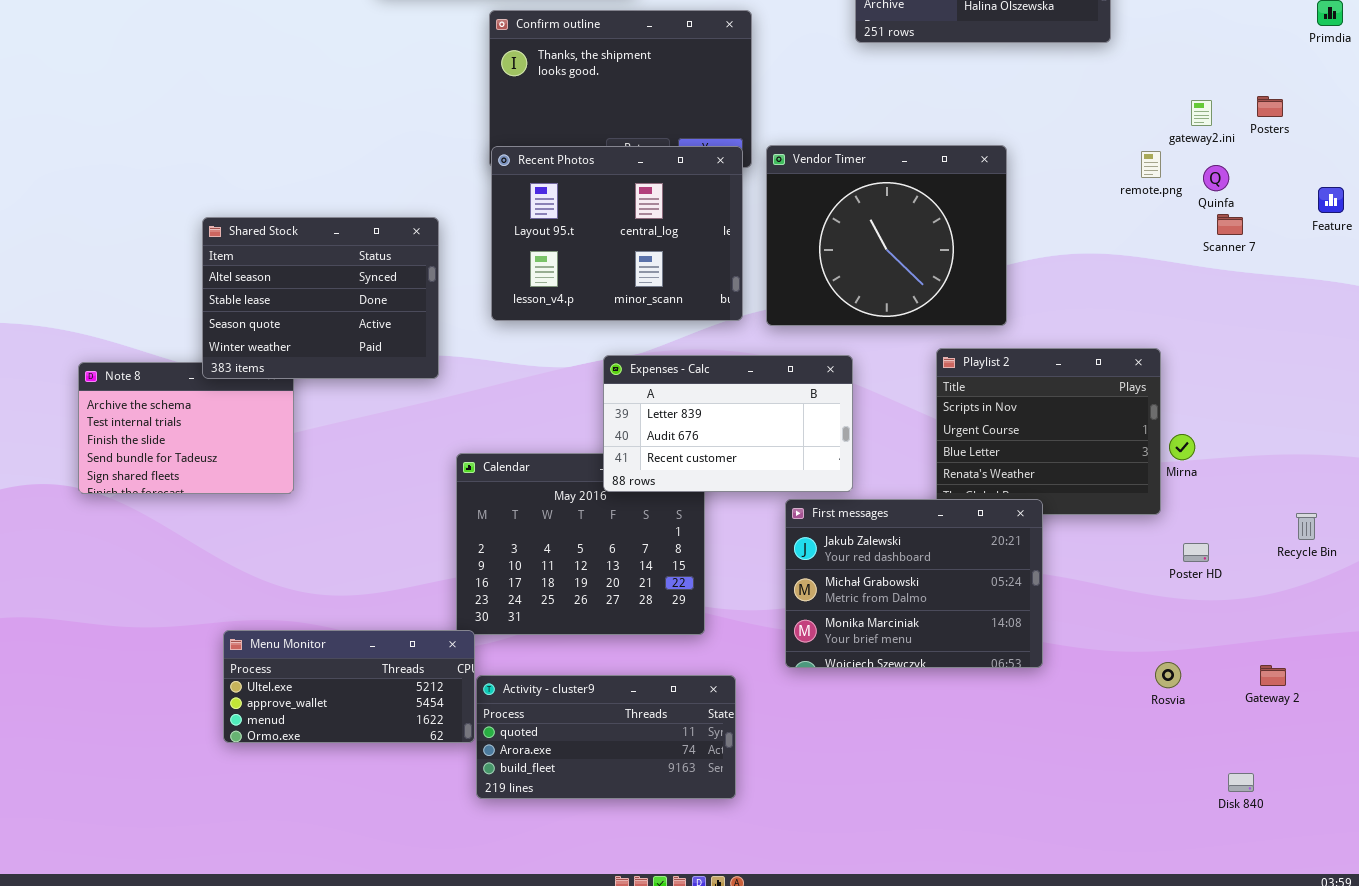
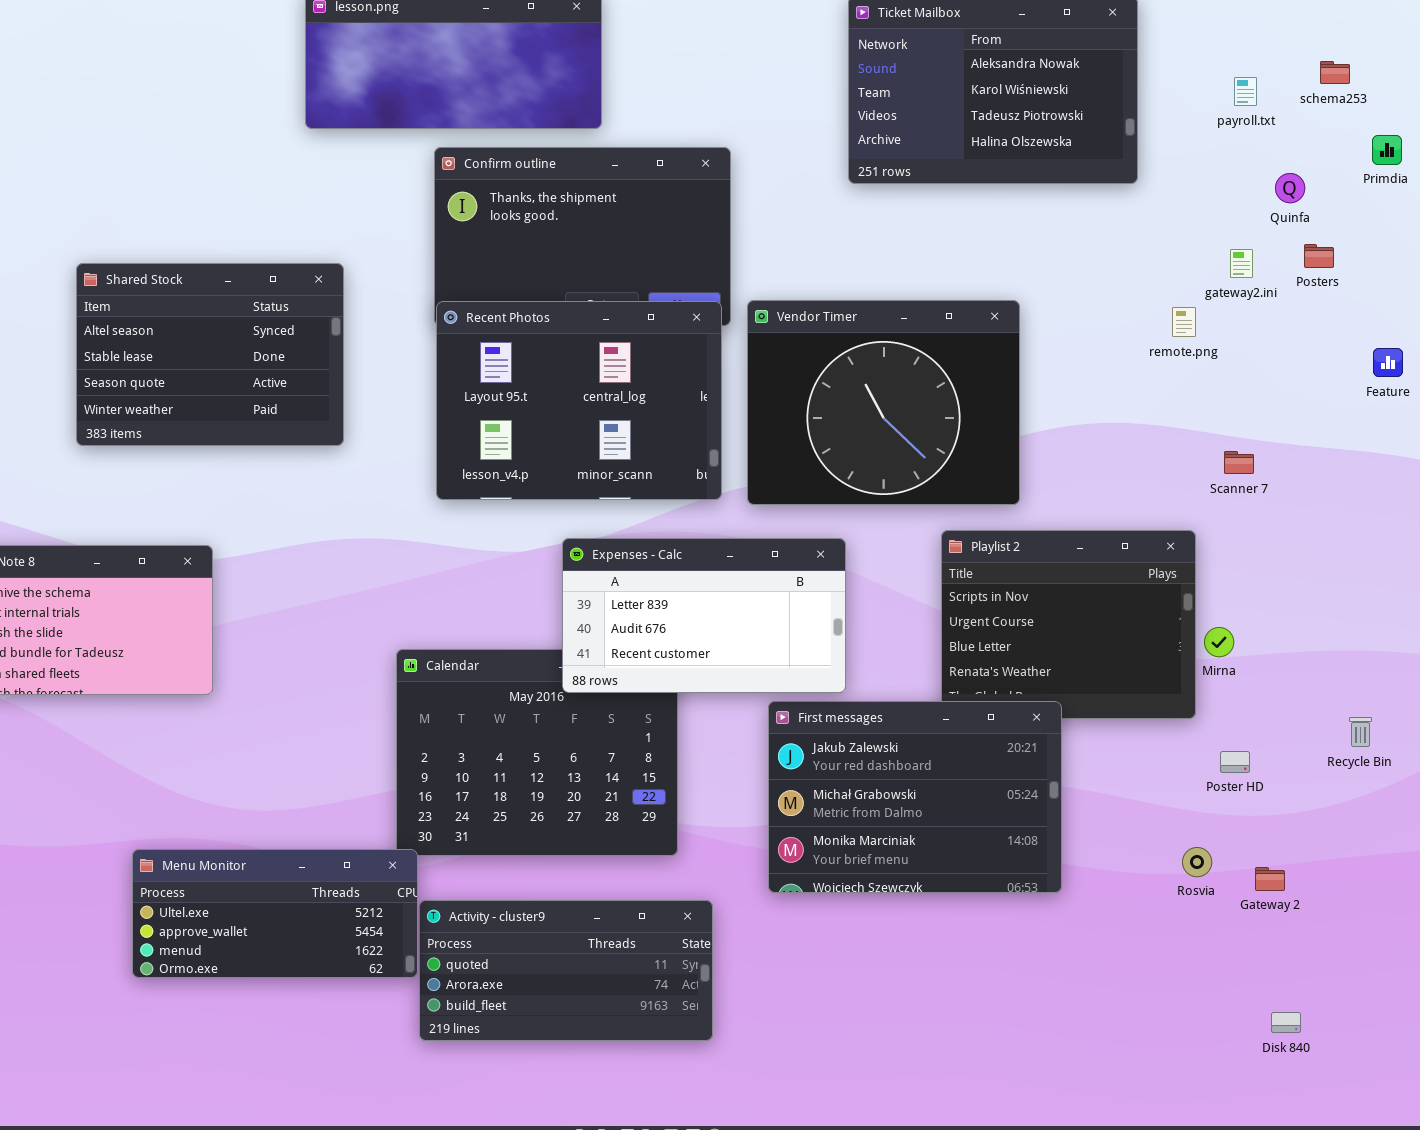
Quinfa: [1203,165,1229,191] -> [1275,173,1305,203], moved
Scanner 7: [1217,214,1243,235] -> [1224,451,1254,474], moved
Shared Stock: [202,217,439,379] -> [76,263,344,446], moved
Rosvia: [1155,662,1181,688] -> [1182,847,1212,877], moved
Gateway 2: [1260,665,1286,686] -> [1255,867,1285,891], moved

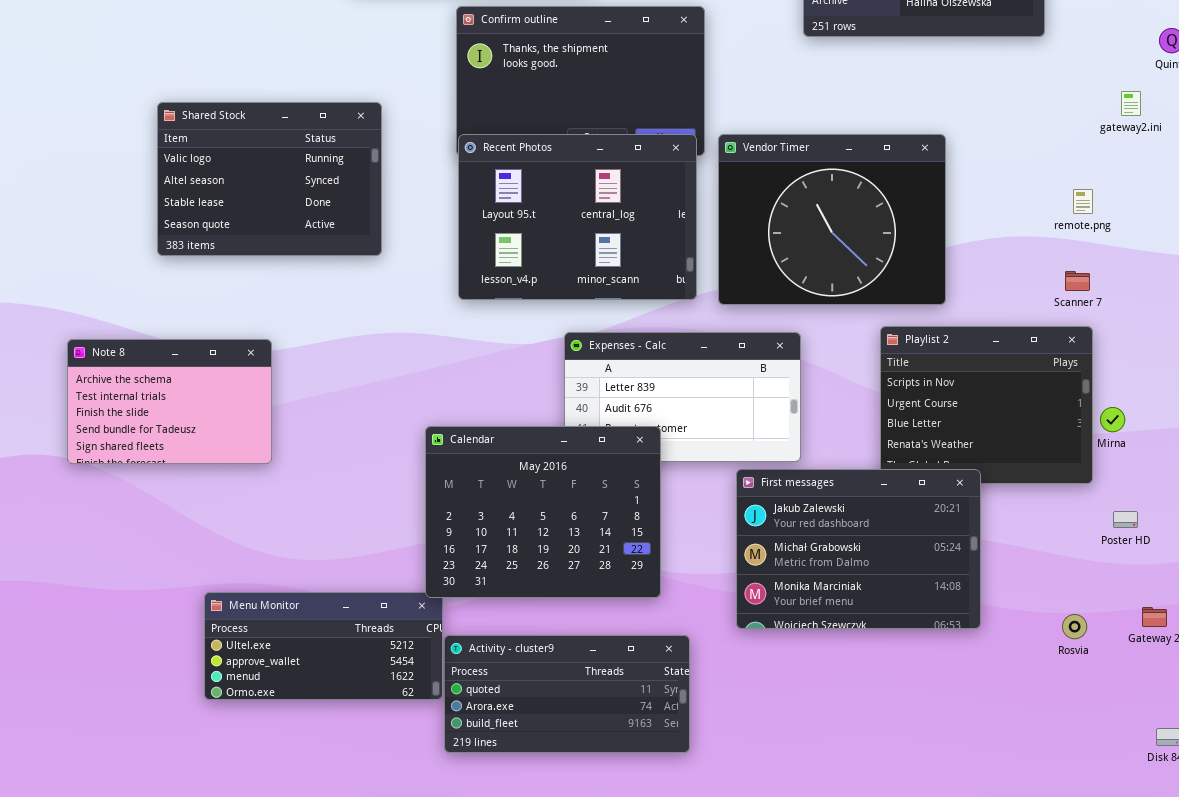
Shared Stock: [76,263,344,446] -> [157,102,382,256], scrolled up 1 row
remote.png: [1172,307,1196,337] -> [1073,189,1093,214], moved
Scanner 7: [1224,451,1254,474] -> [1065,271,1090,291], moved
Calendar: [396,649,678,856] -> [425,426,661,598], raised
Rosvia: [1182,847,1212,877] -> [1062,614,1087,639], moved

